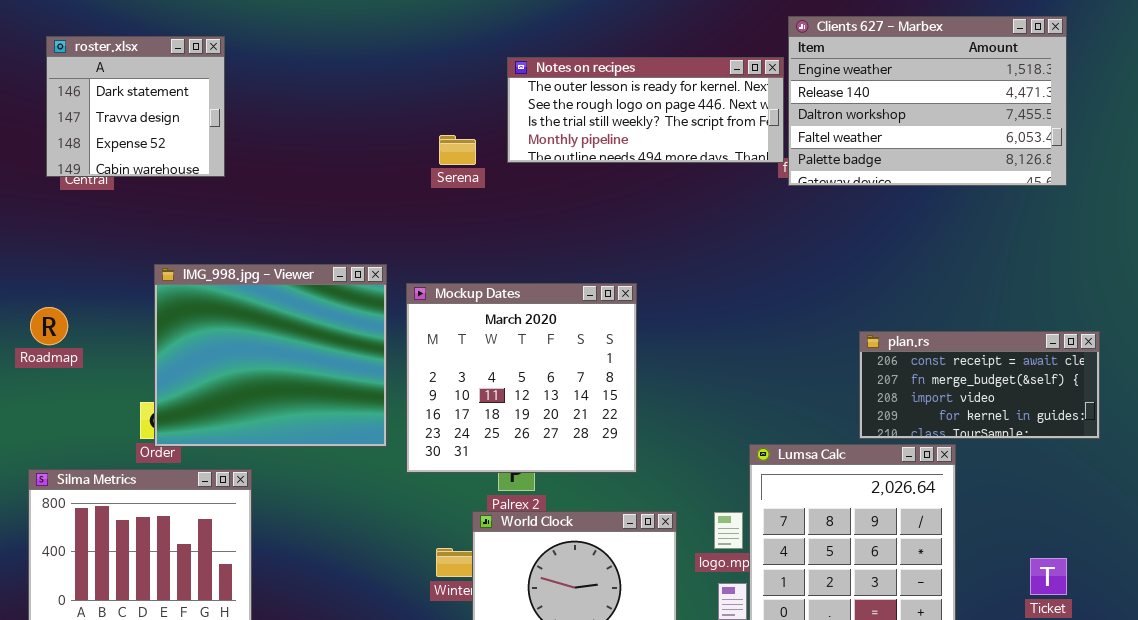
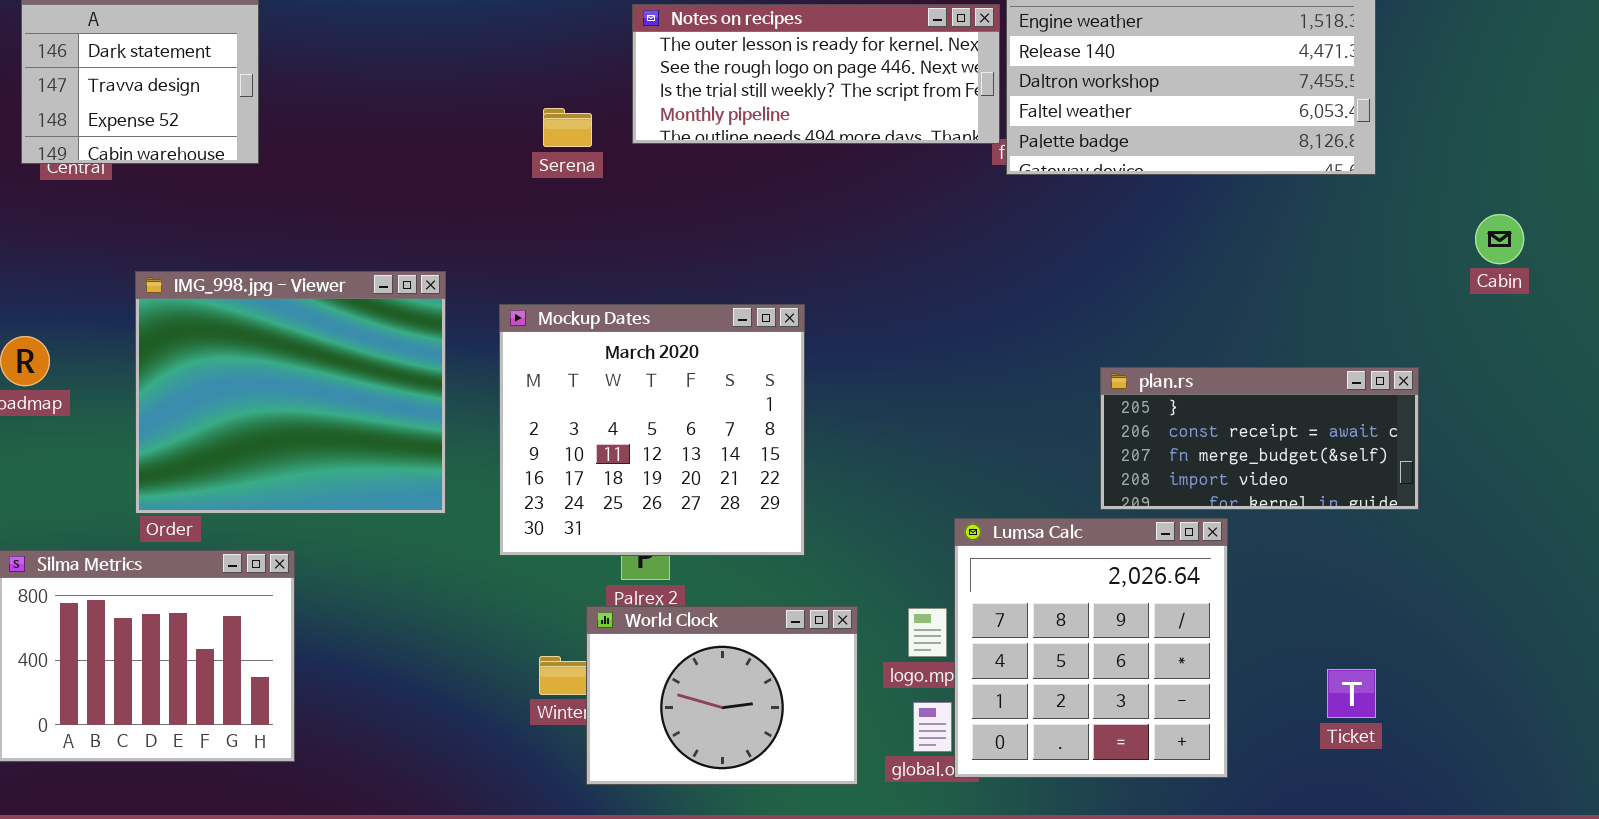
IMG_998.jpg - Viewer: [154,264,387,447] -> [135,271,446,514], moved
plan.rs: [859,331,1100,439] -> [1100,367,1419,510], scrolled up 1 row

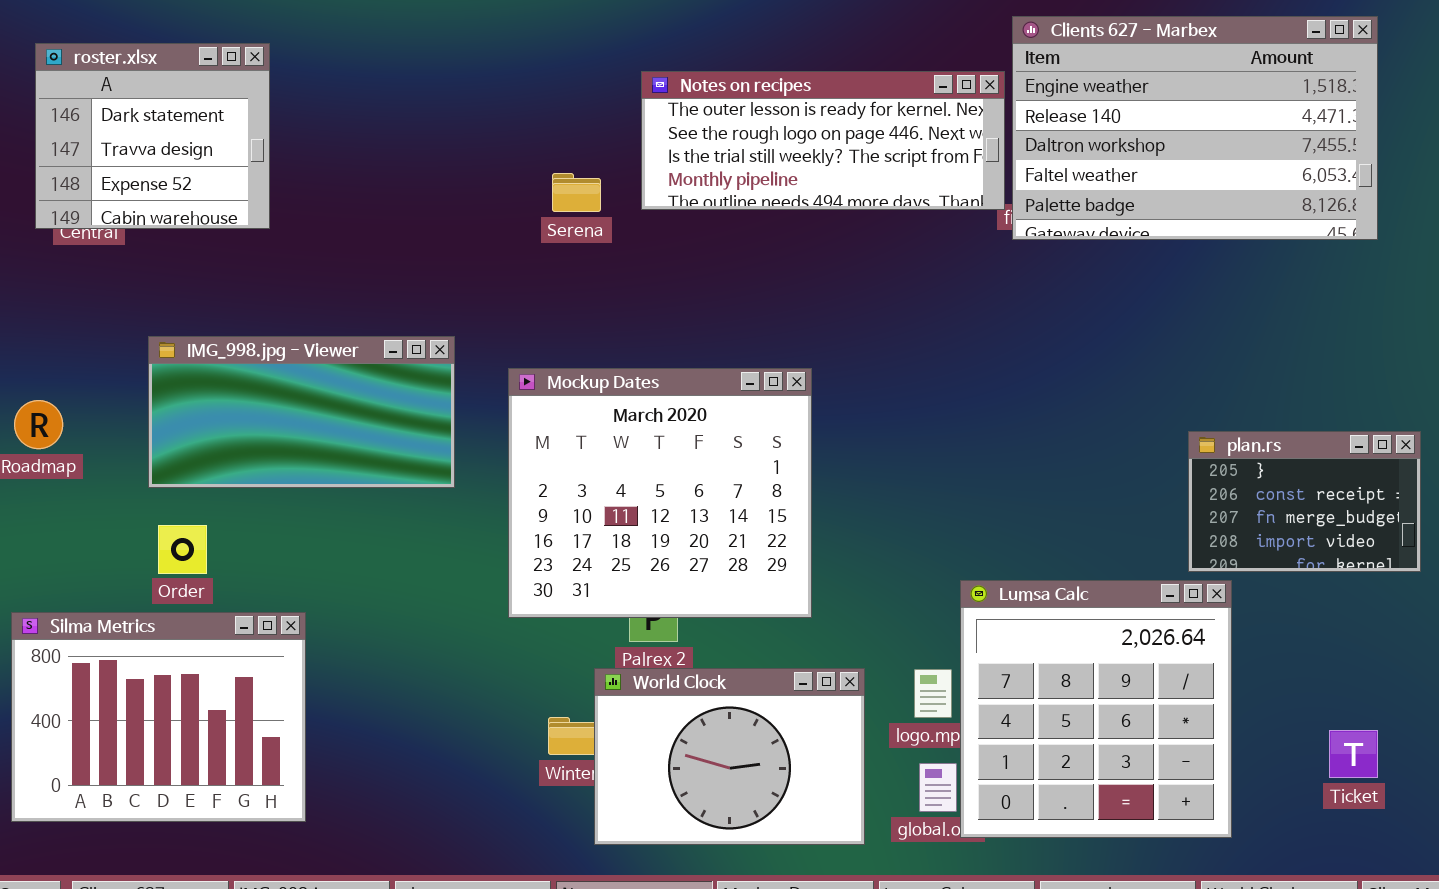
IMG_998.jpg - Viewer: [135,271,446,514] -> [148,336,455,488], resized
plan.rs: [1100,367,1419,510] -> [1188,431,1421,572], resized

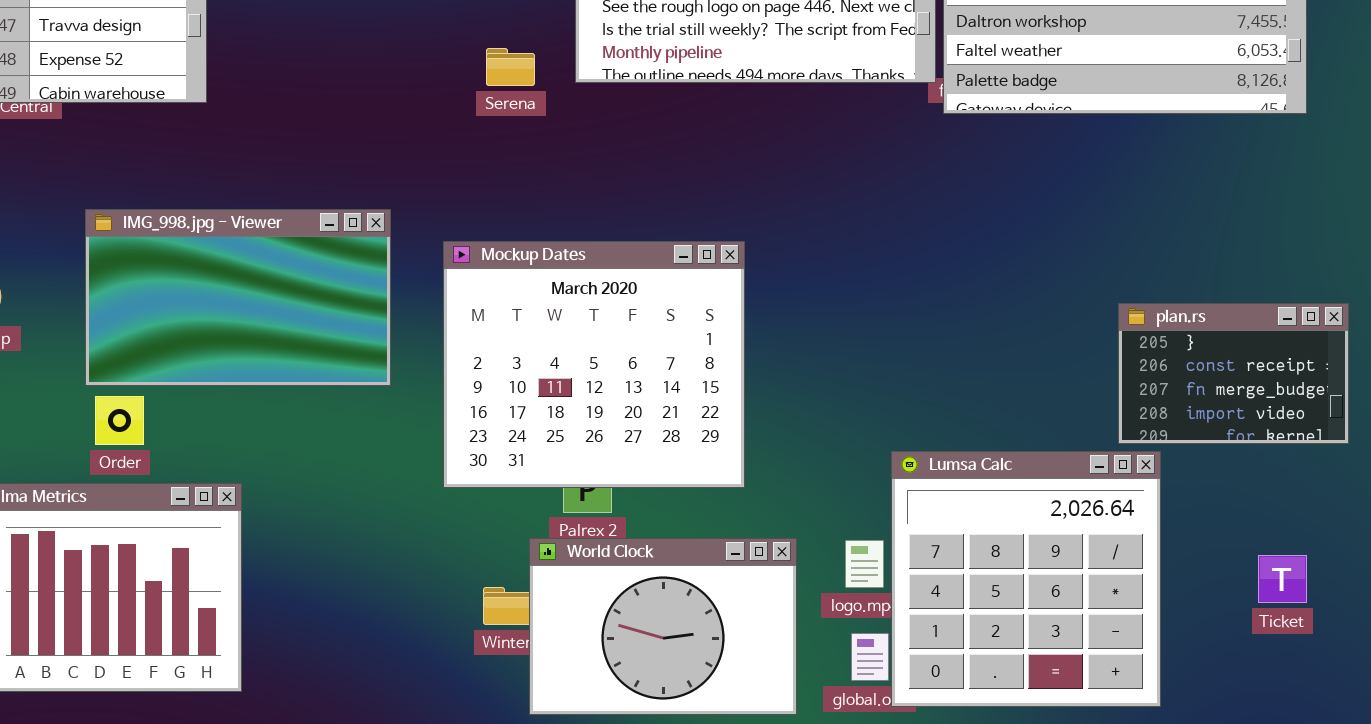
IMG_998.jpg - Viewer: [148,336,455,488] -> [85,209,391,386], resized
Ticket: [1329,730,1378,778] -> [1258,555,1307,603], moved

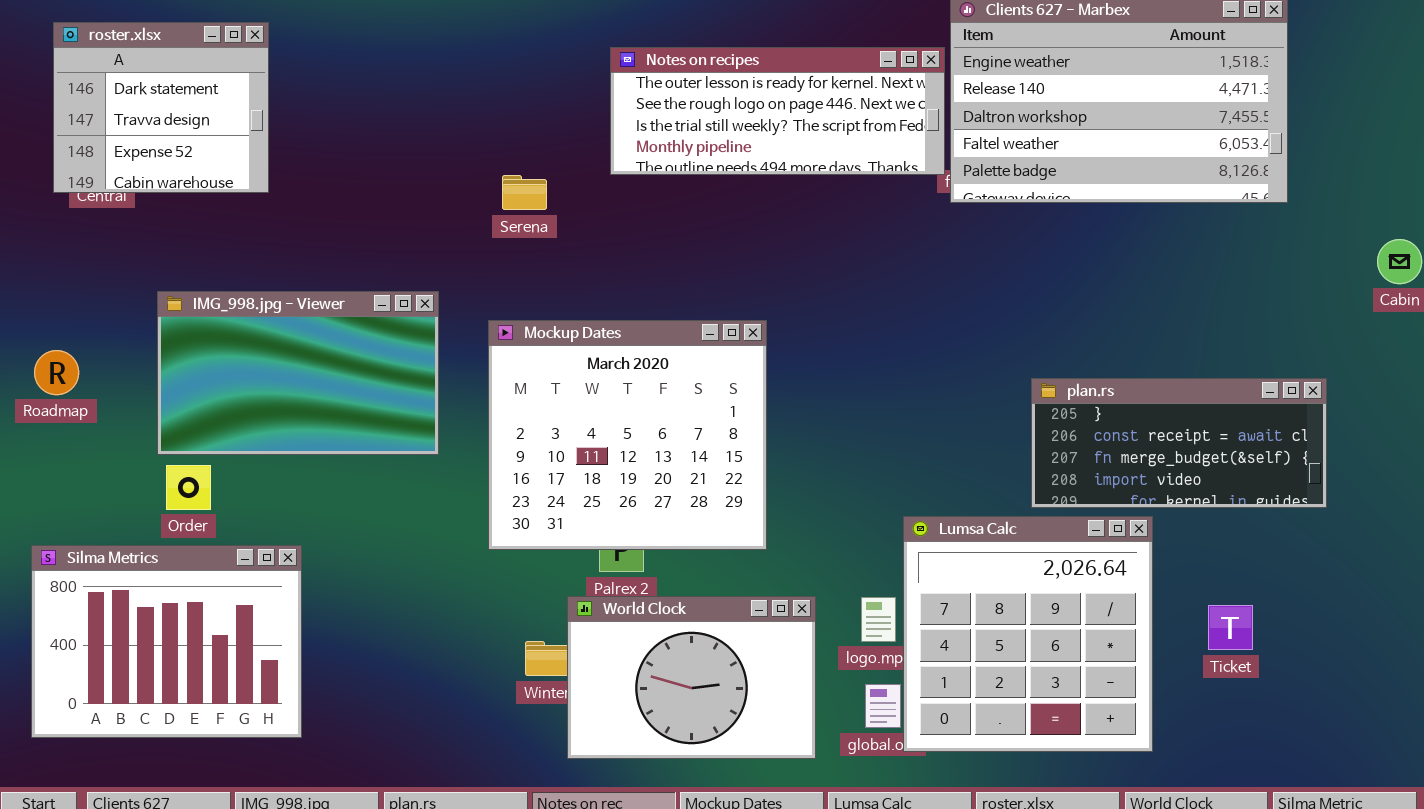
Serena: [486,48,535,86] -> [502,175,547,210], moved
plan.rs: [1118,303,1349,444] -> [1031,378,1327,508], resized
Ticket: [1258,555,1307,603] -> [1208,605,1253,650], moved

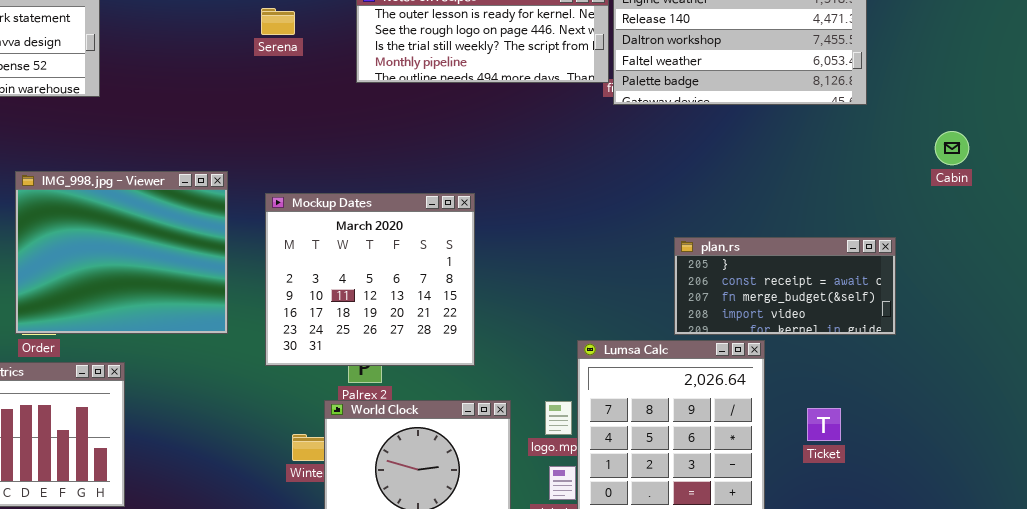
Serena: [502,175,547,210] -> [261,8,295,35], moved
IMG_998.jpg - Viewer: [157,291,439,455] -> [15,171,228,334], resized

